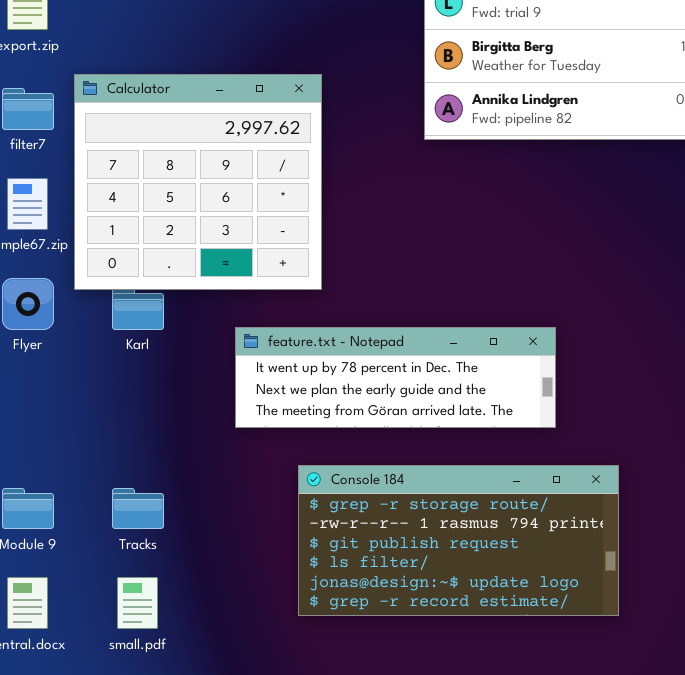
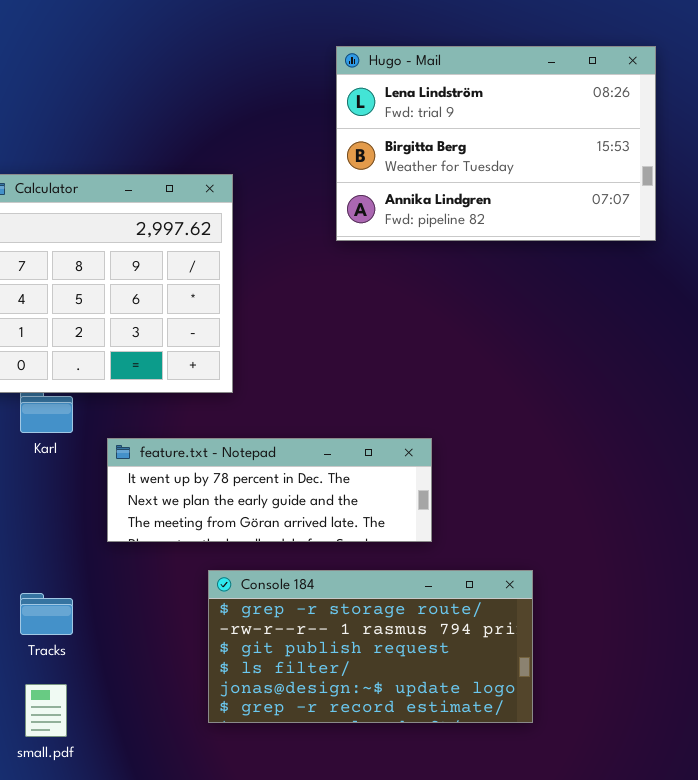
feature.txt - Notepad: [235,327,556,428] -> [107,438,432,542], moved

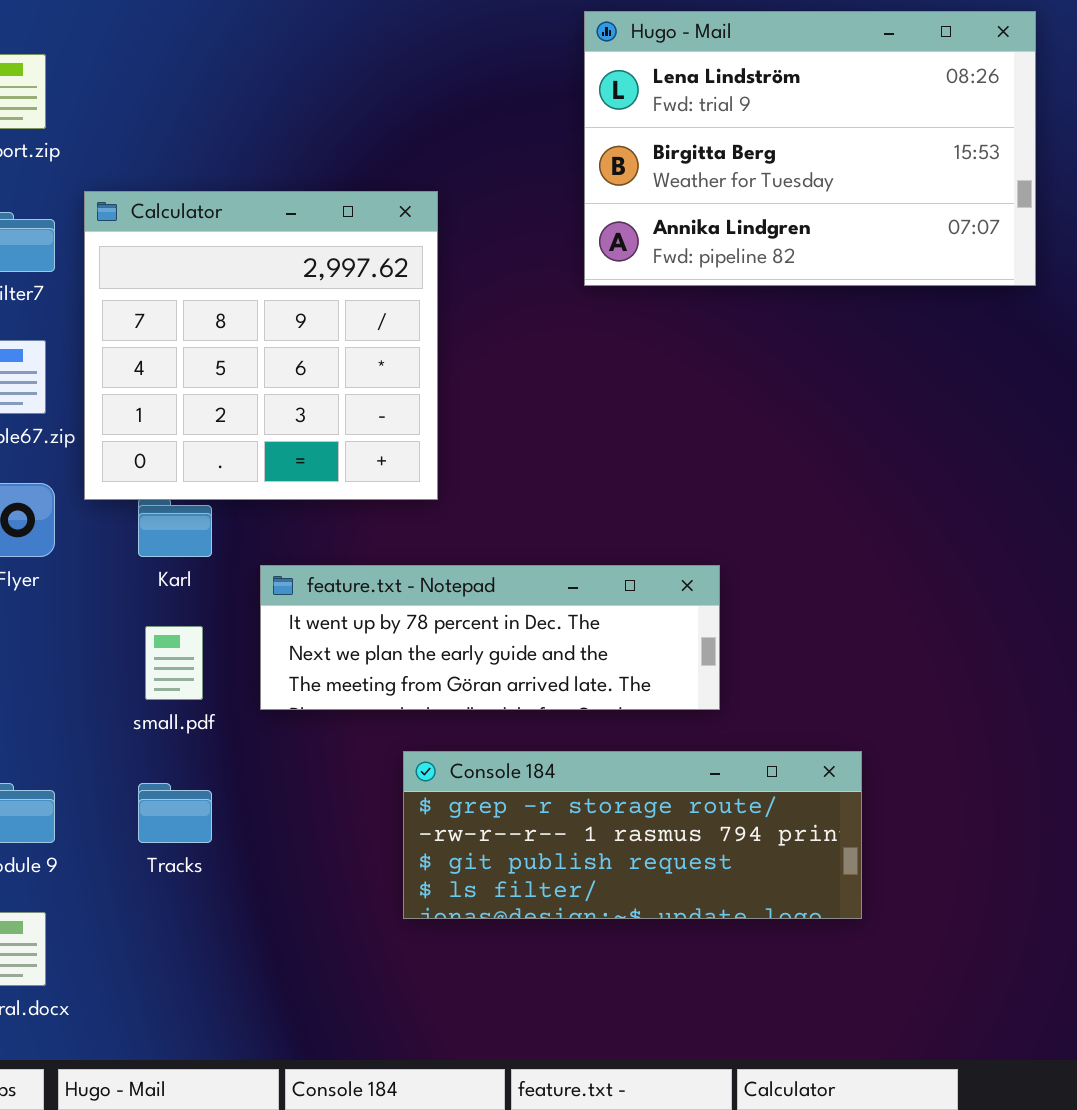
Console 184: [208,570,533,723] -> [403,751,862,919], resized
small.pdf: [25,684,67,737] -> [145,626,203,700], moved

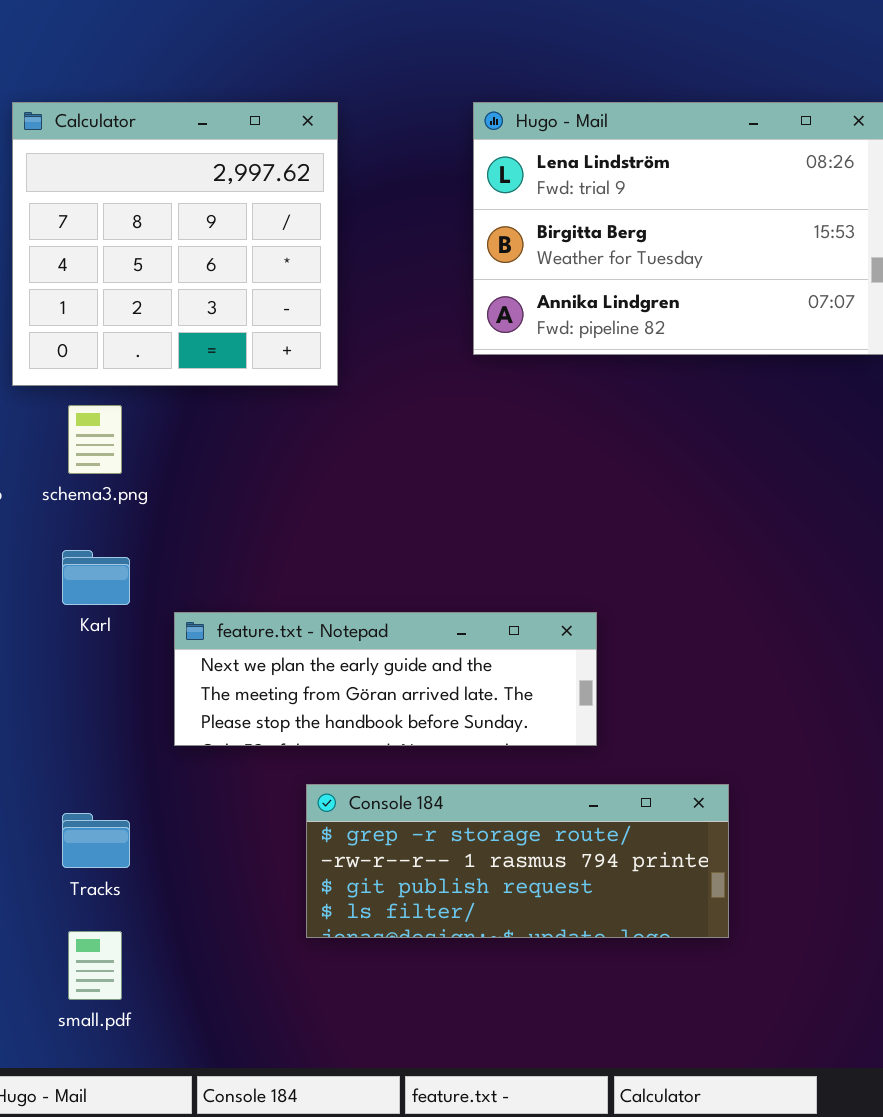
Calculator: [84,191,438,500] -> [12,102,338,386], moved
feature.txt - Notepad: [260,565,720,710] -> [174,612,597,746], scrolled down 1 row
small.pdf: [145,626,203,700] -> [68,931,122,1000], moved

